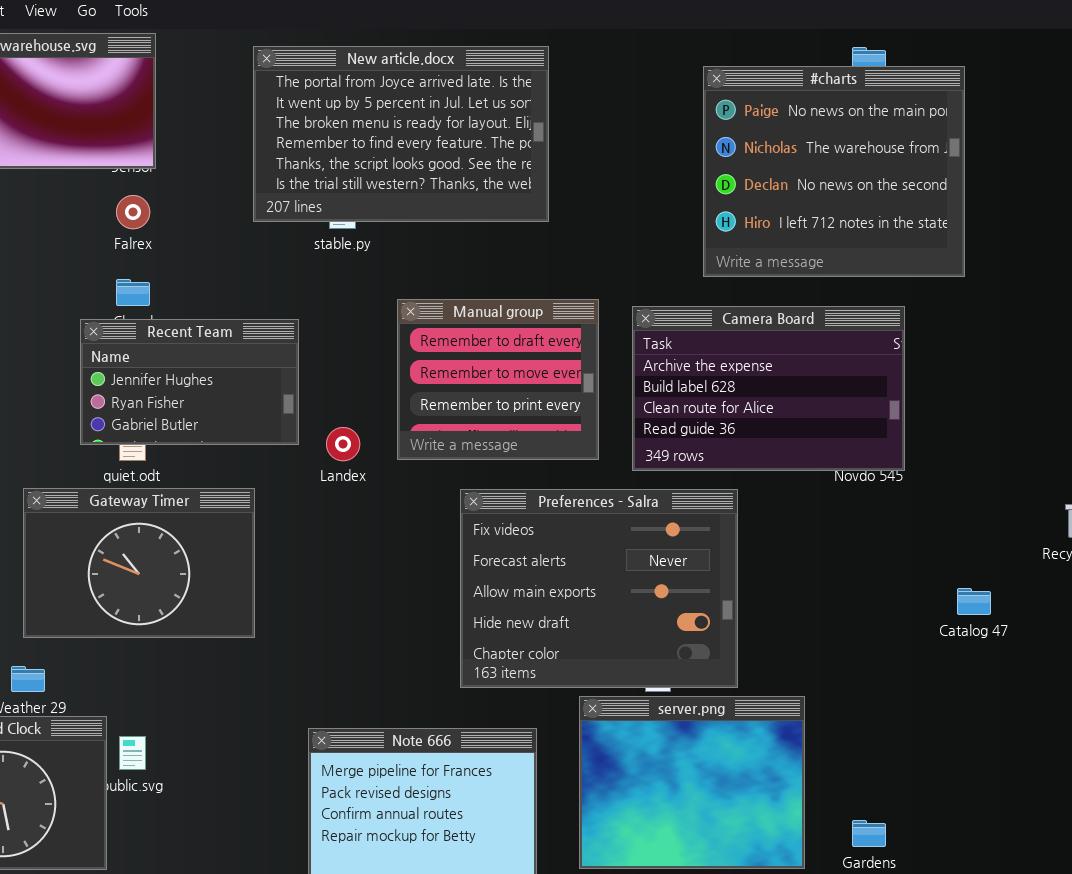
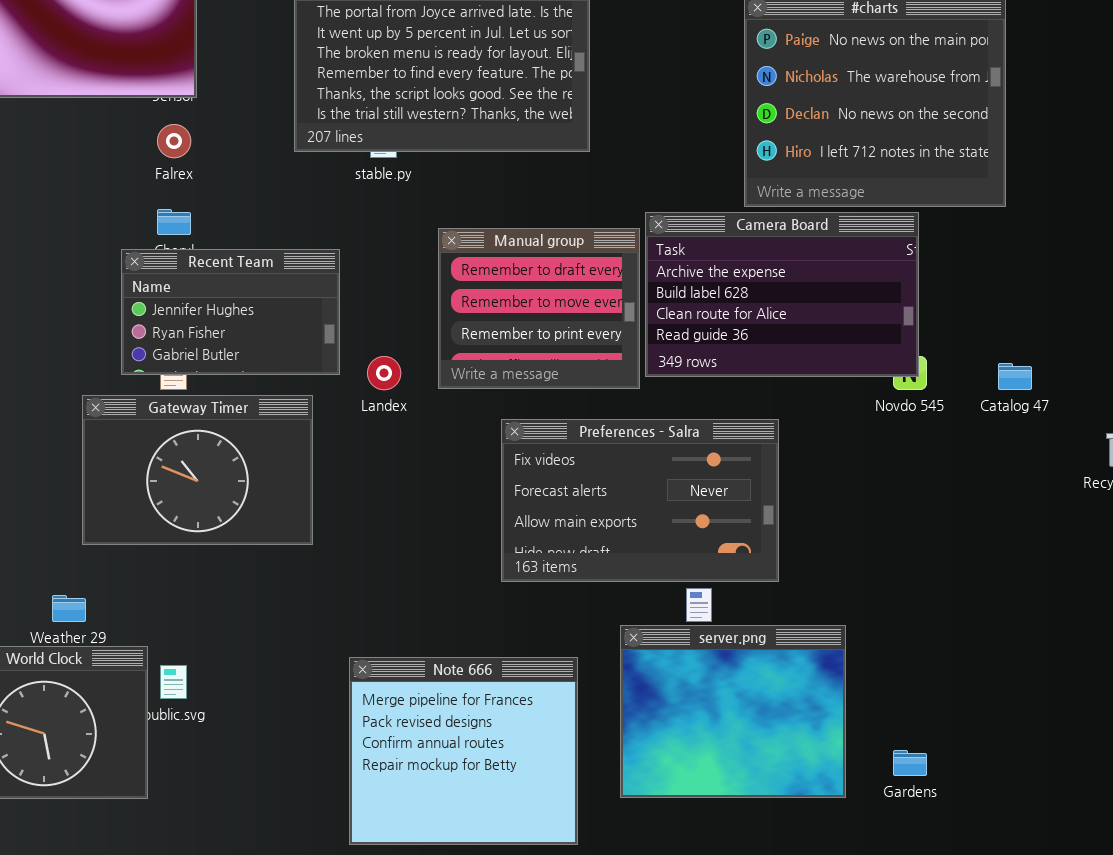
Camera Board: [632,306,905,471] -> [645,212,919,377], moved
Gateway Timer: [23,488,255,638] -> [82,395,313,545], moved
Preferences - Salra: [460,489,738,688] -> [501,419,779,582], resized
Catalog 47: [957,588,991,615] -> [998,363,1032,390], moved

